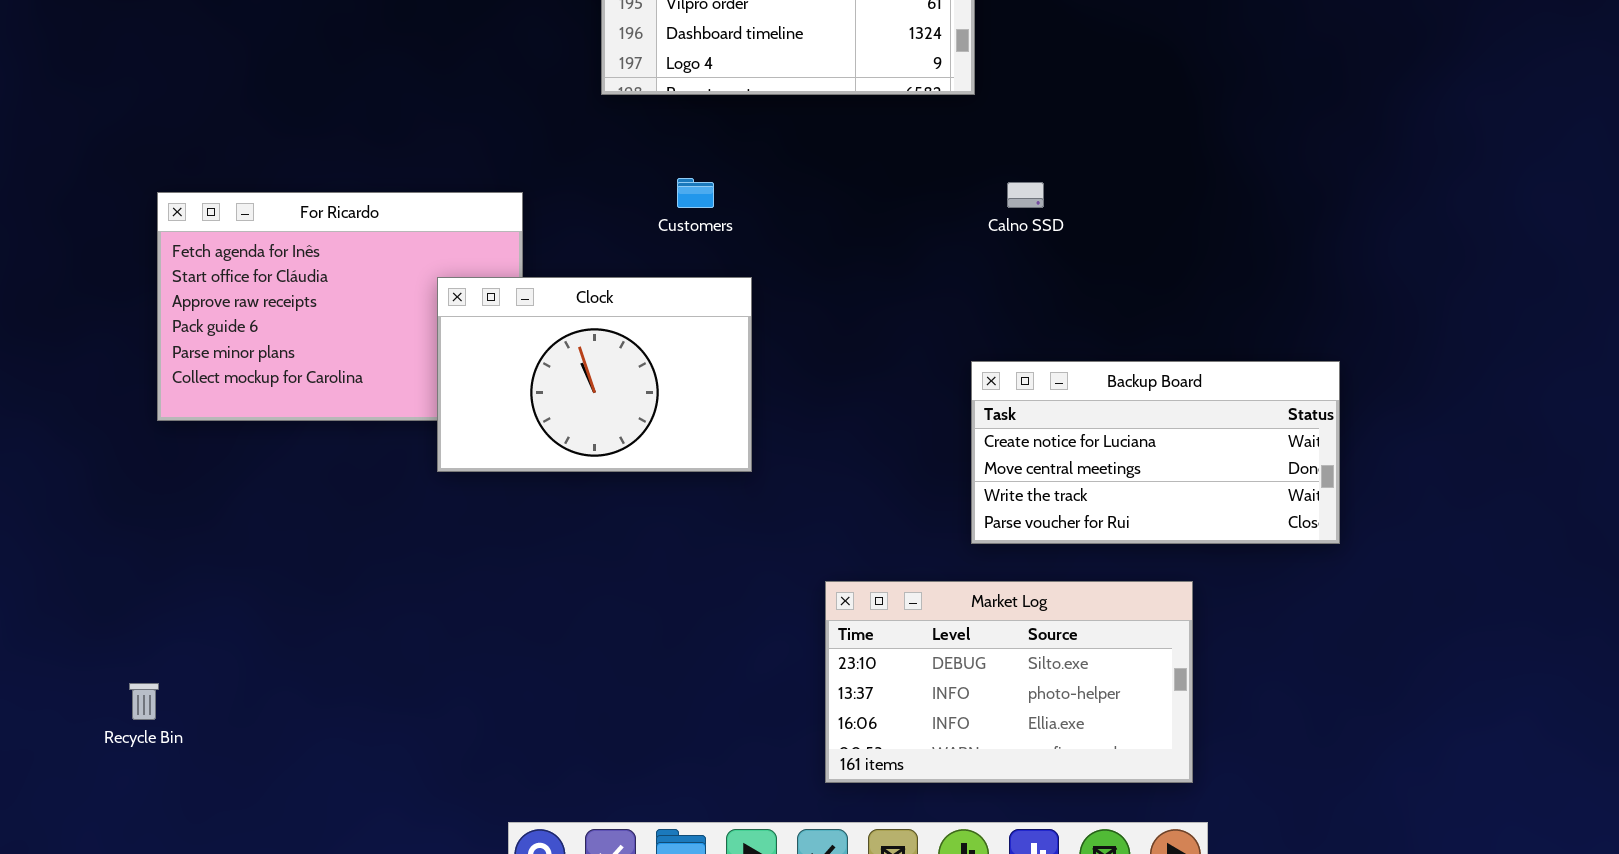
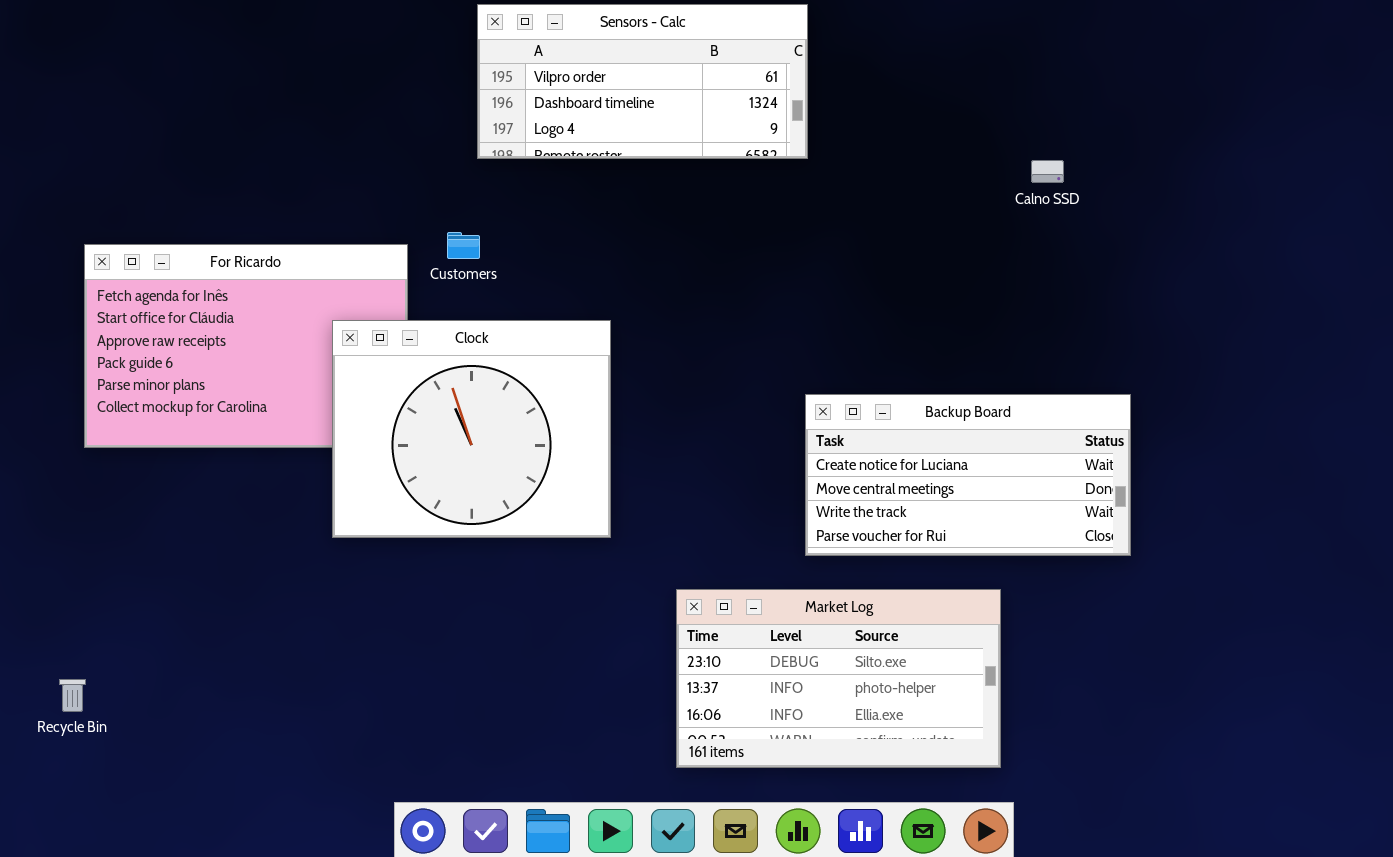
Customers: [677,178,714,208] -> [447,232,480,259], moved
Calno SSD: [1007,182,1044,208] -> [1031,160,1064,183], moved
Clock: [437,277,752,472] -> [332,320,611,538], resized

